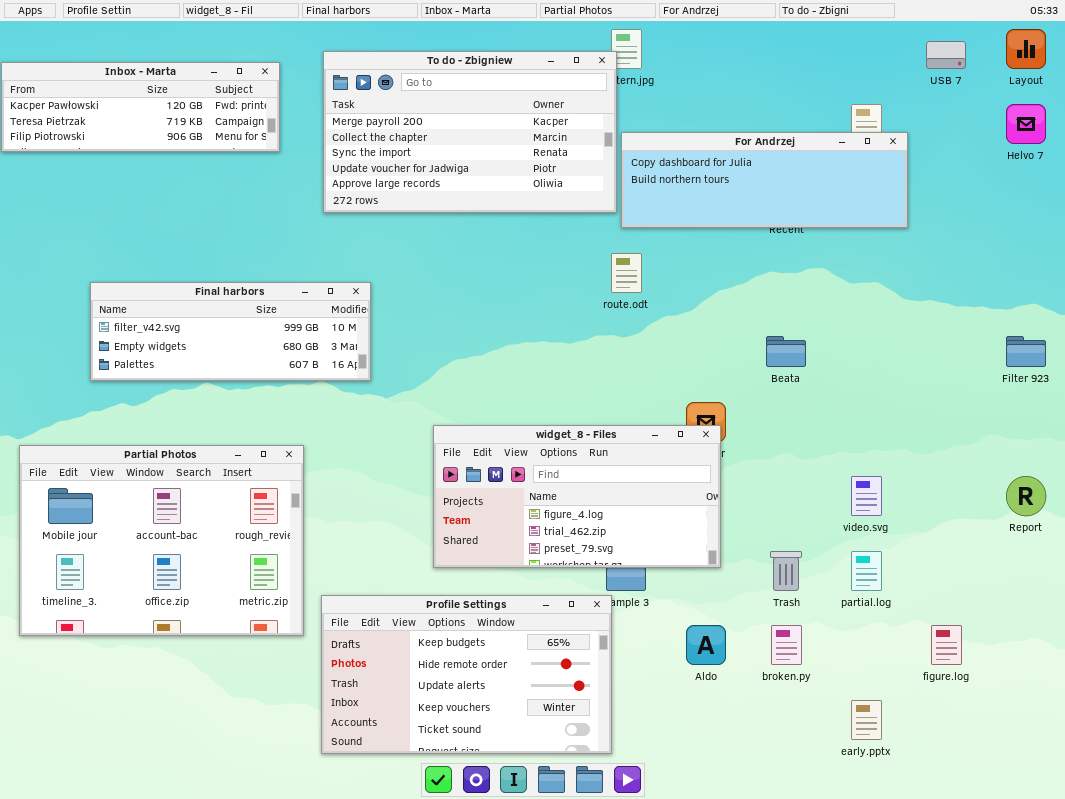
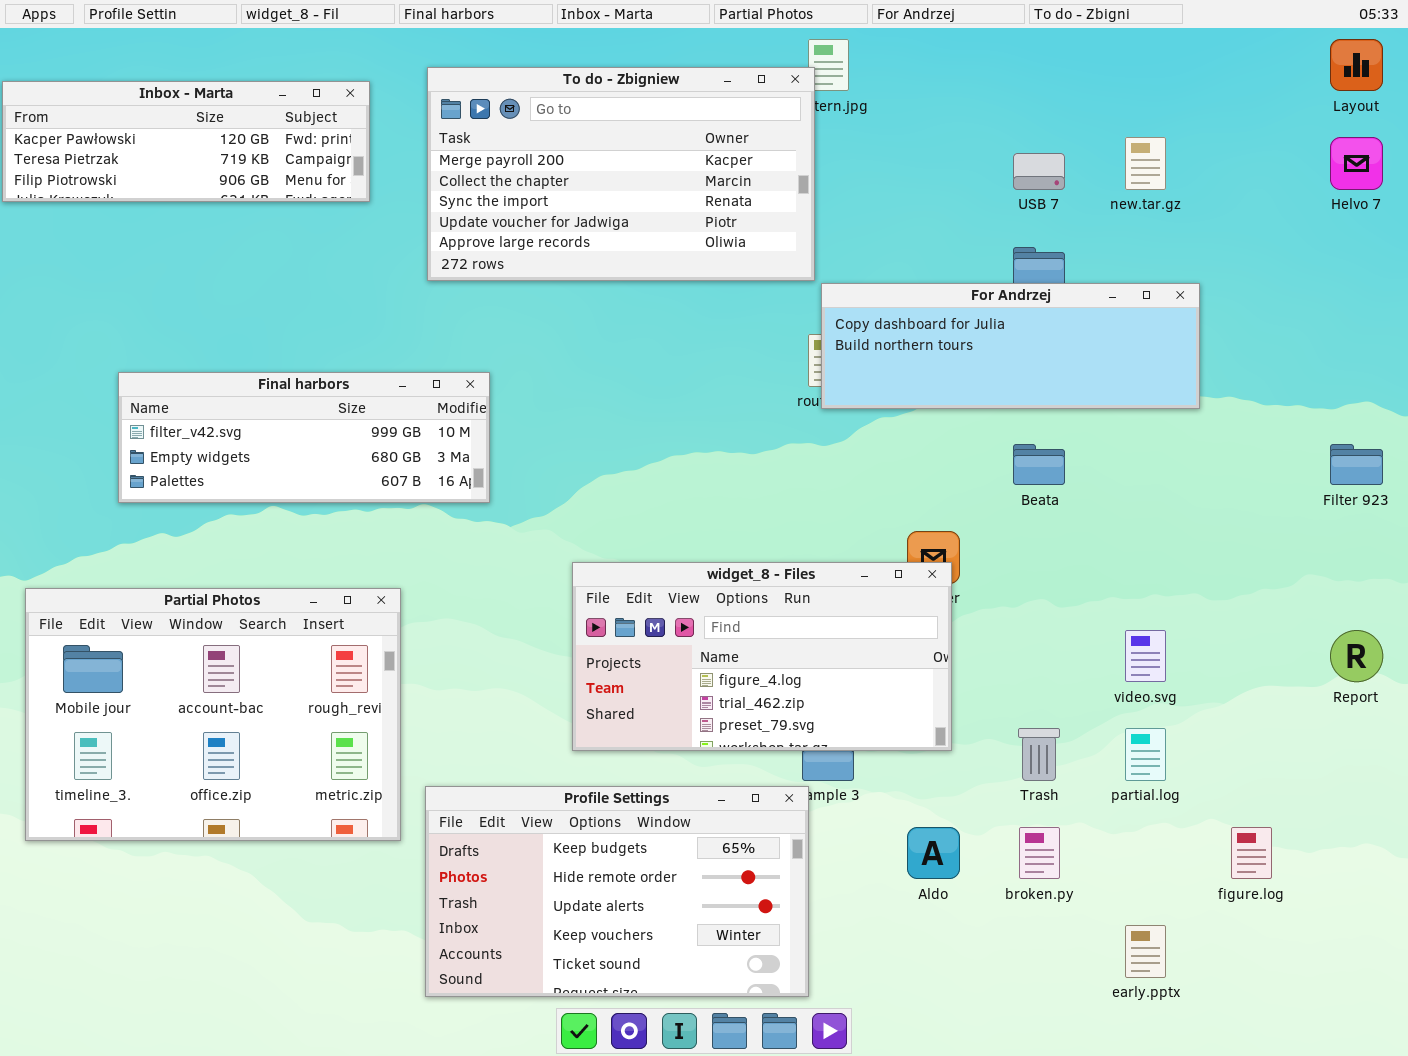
USB 7: [926,41,966,69] -> [1013,153,1065,190], moved
For Andrzej: [621,132,908,228] -> [821,283,1200,409], moved

